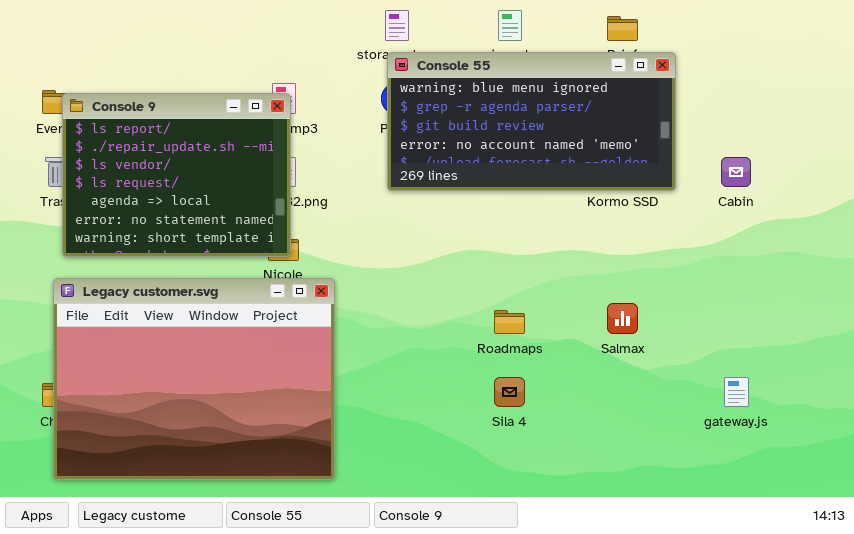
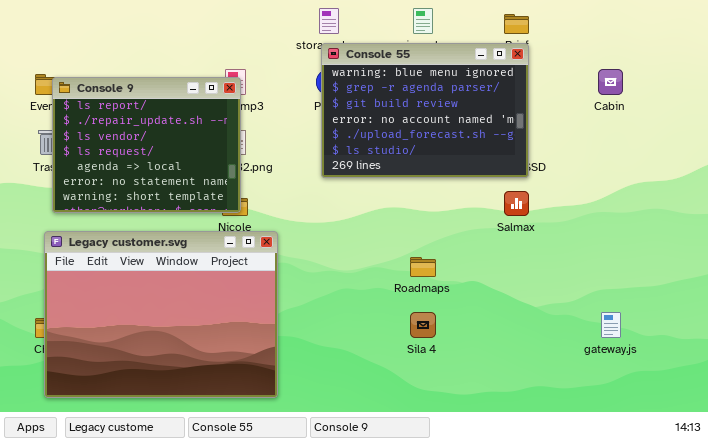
Console 55: [387,52,676,191] -> [321,43,529,178], resized
Cabin: [721,157,751,187] -> [598,69,623,95], moved
Salmax: [607,303,638,334] -> [504,191,529,216], moved

